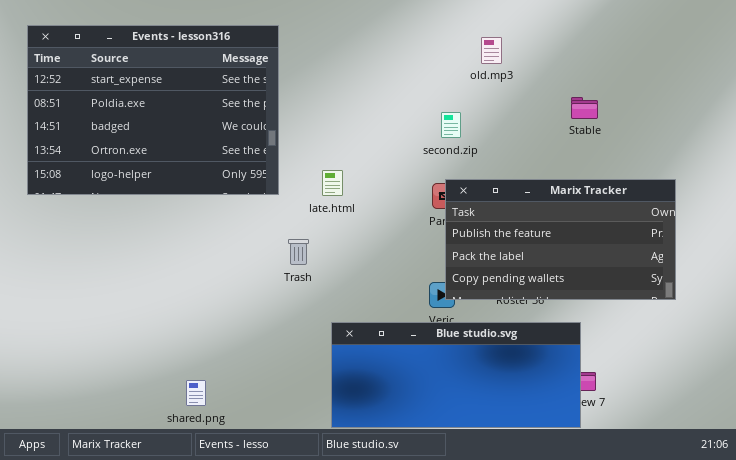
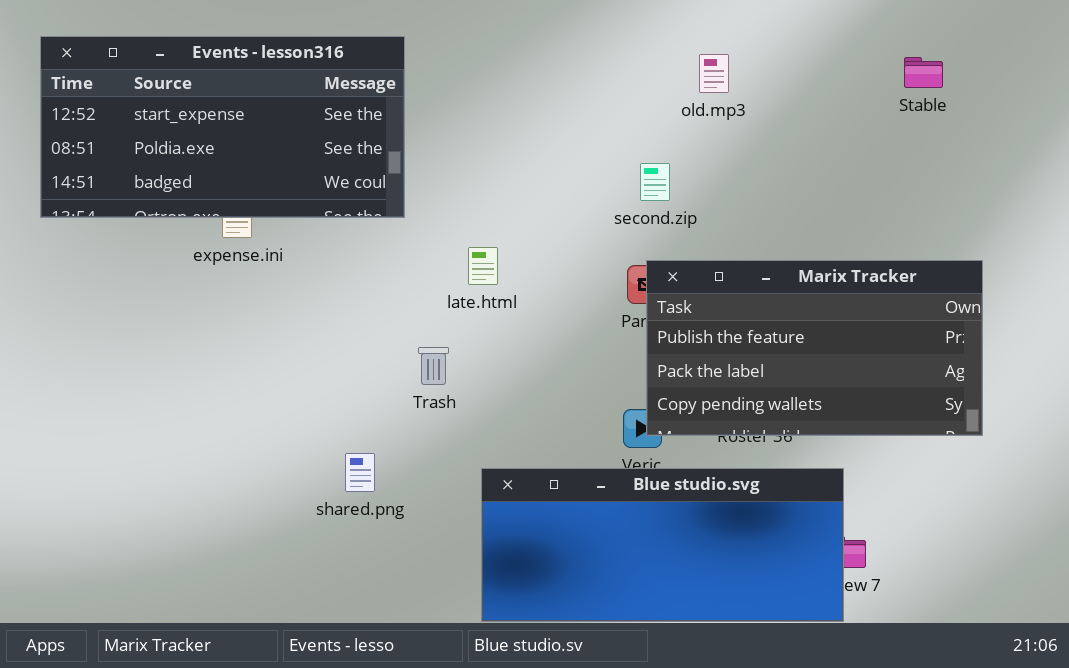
Events - lesson316: [27,25,279,195] -> [40,36,405,218], resized
Stable: [571,97,598,119] -> [904,57,943,88], moved
shared.png: [186,380,206,406] -> [345,453,375,492], moved

